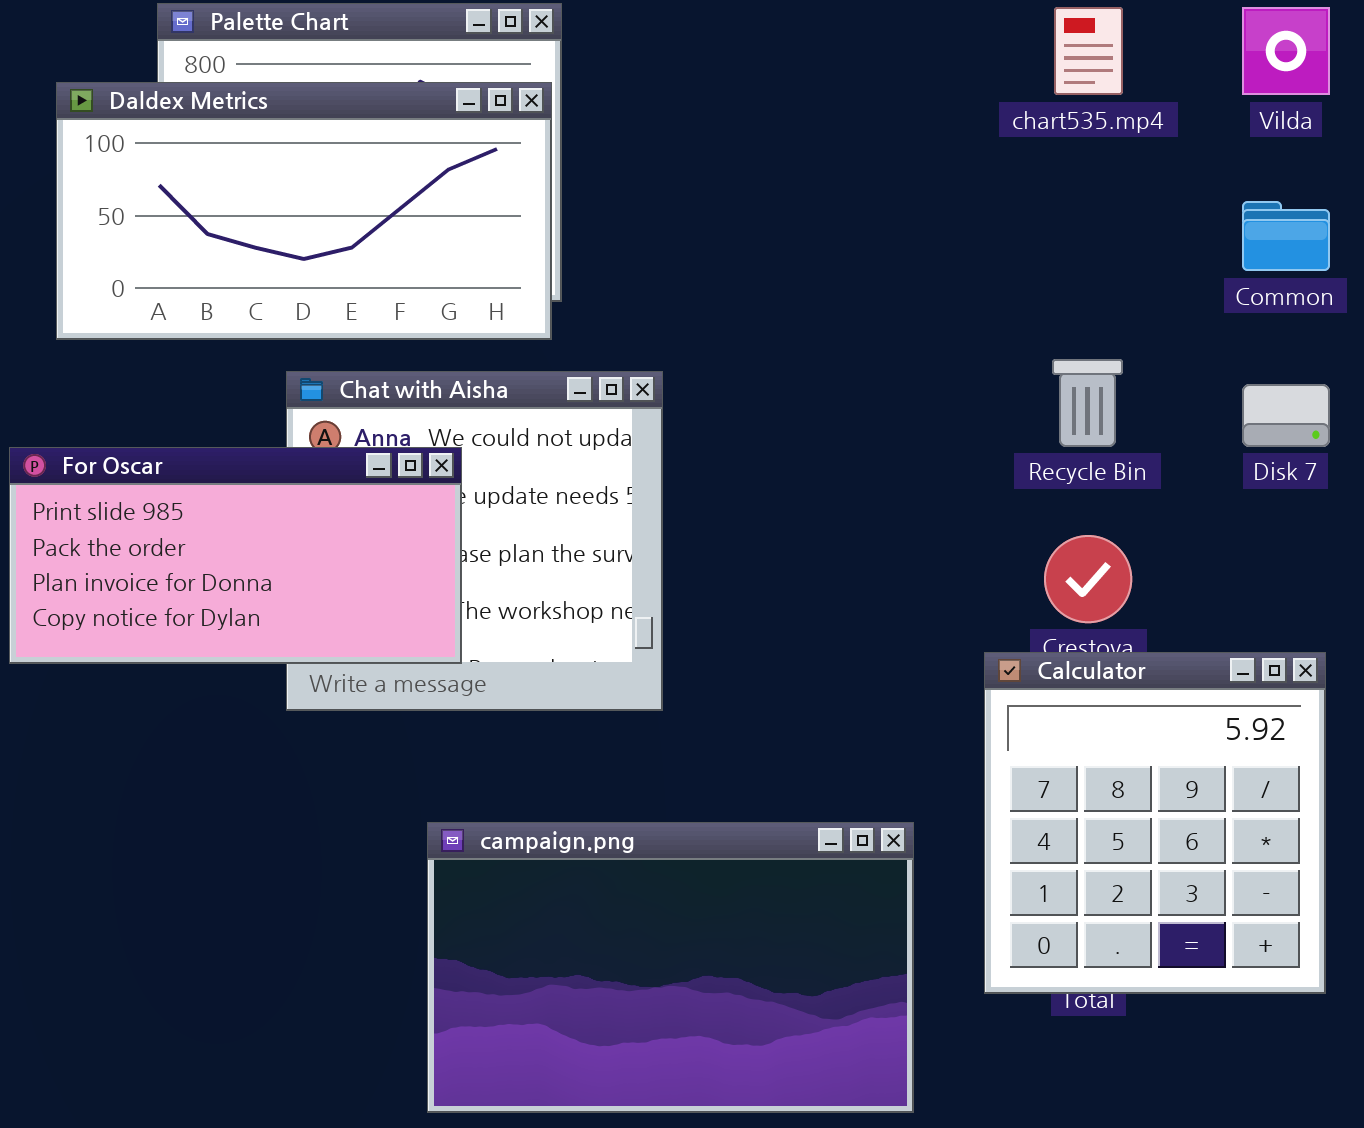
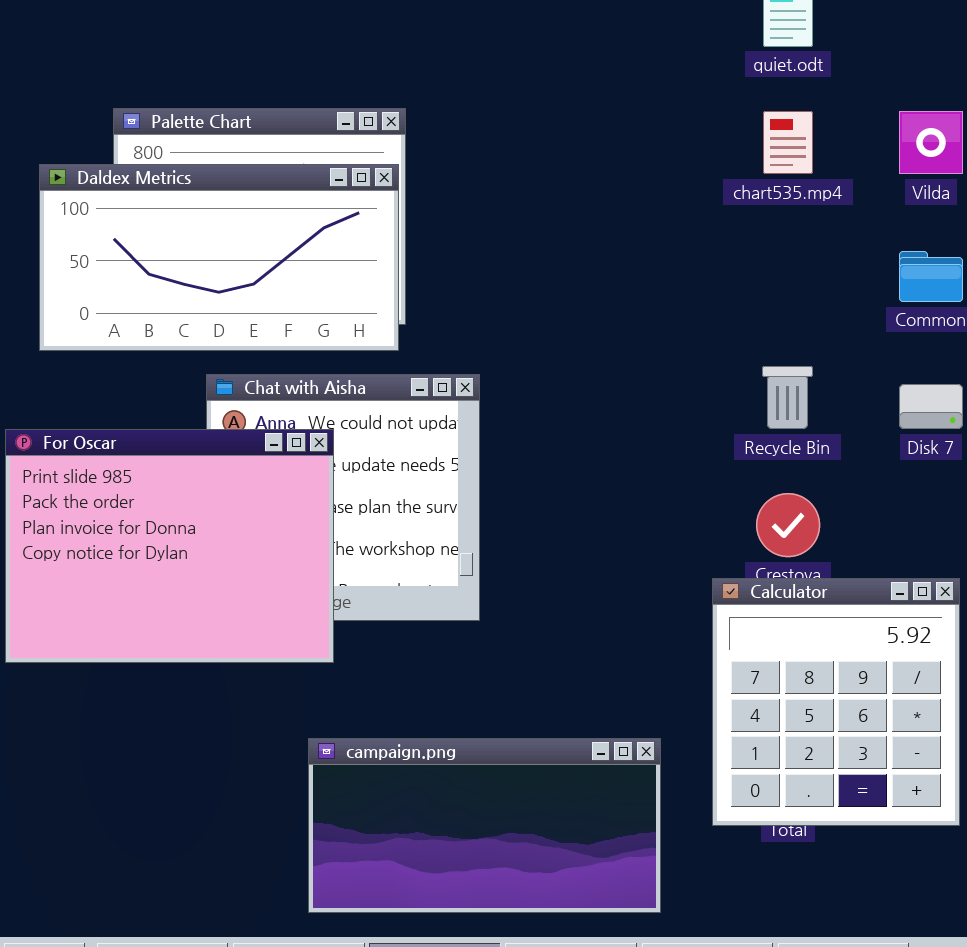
For Oscar: [9,447,462,664] -> [5,429,334,663], resized
campaign.png: [427,822,914,1113] -> [308,738,661,913], resized

